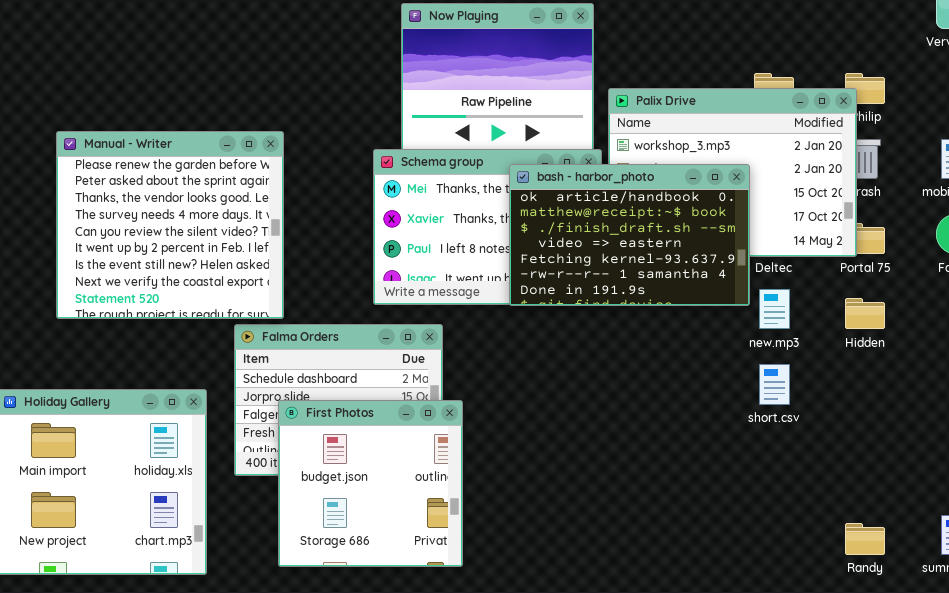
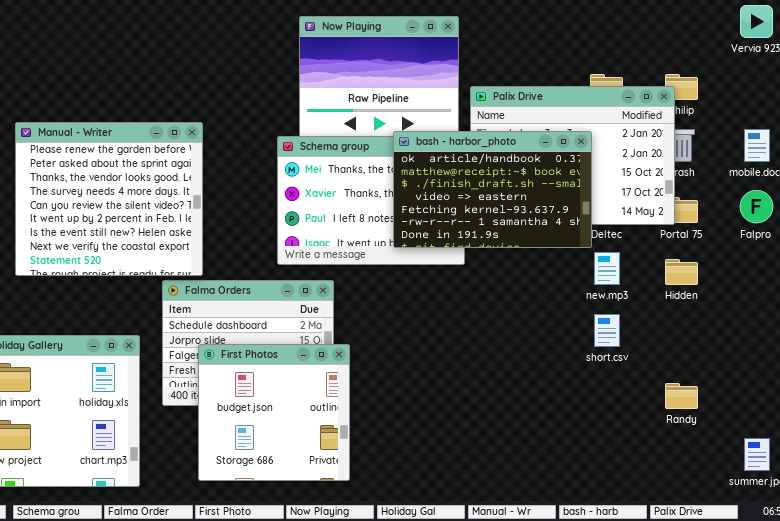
bash - harbor_photo: [509,164,750,306] -> [393,131,592,248], moved
Randy: [845,523,885,555] -> [665,383,698,409], moved

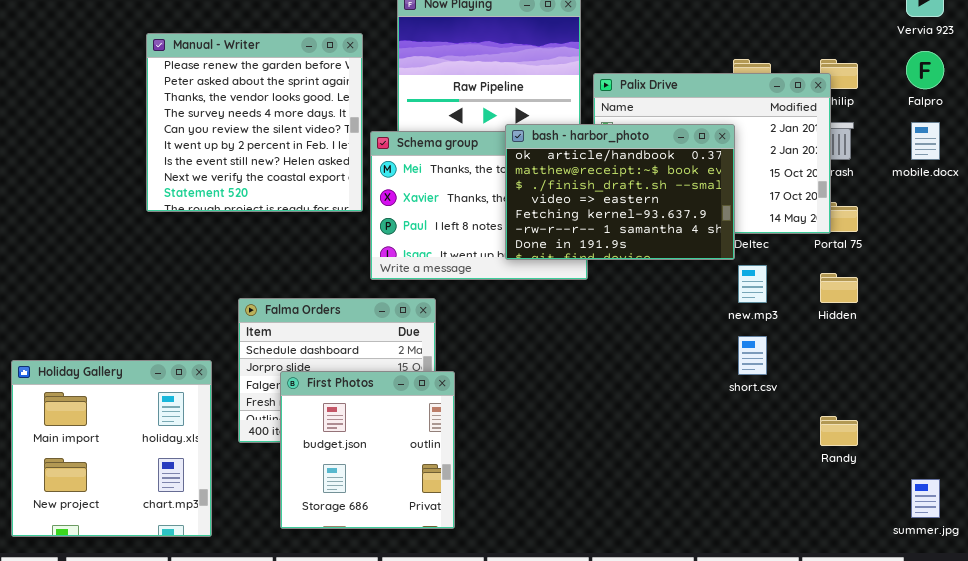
Manual - Writer: [15,122,203,276] -> [146,33,363,212], moved
Falpro: [740,190,773,223] -> [906,51,944,89], moved

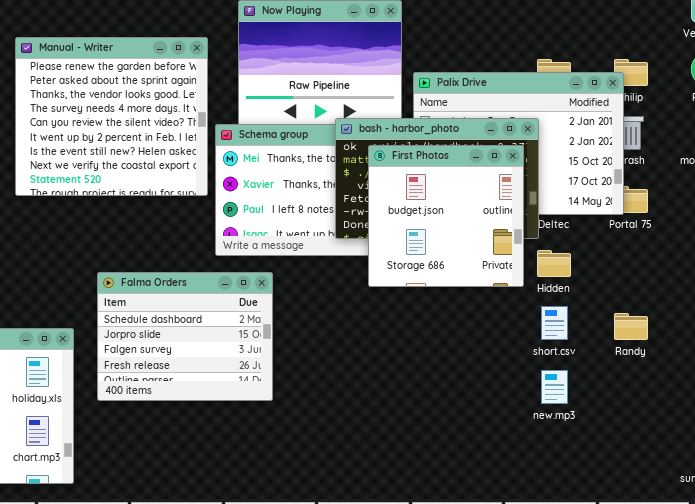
new.mp3: [738,265,767,303] -> [541,370,568,404], moved
Hidden: [820,273,858,303] -> [537,250,571,277], moved
First Photos: [280,371,455,529] -> [368,145,524,287], moved
Randy: [820,416,858,446] -> [614,313,648,340], moved

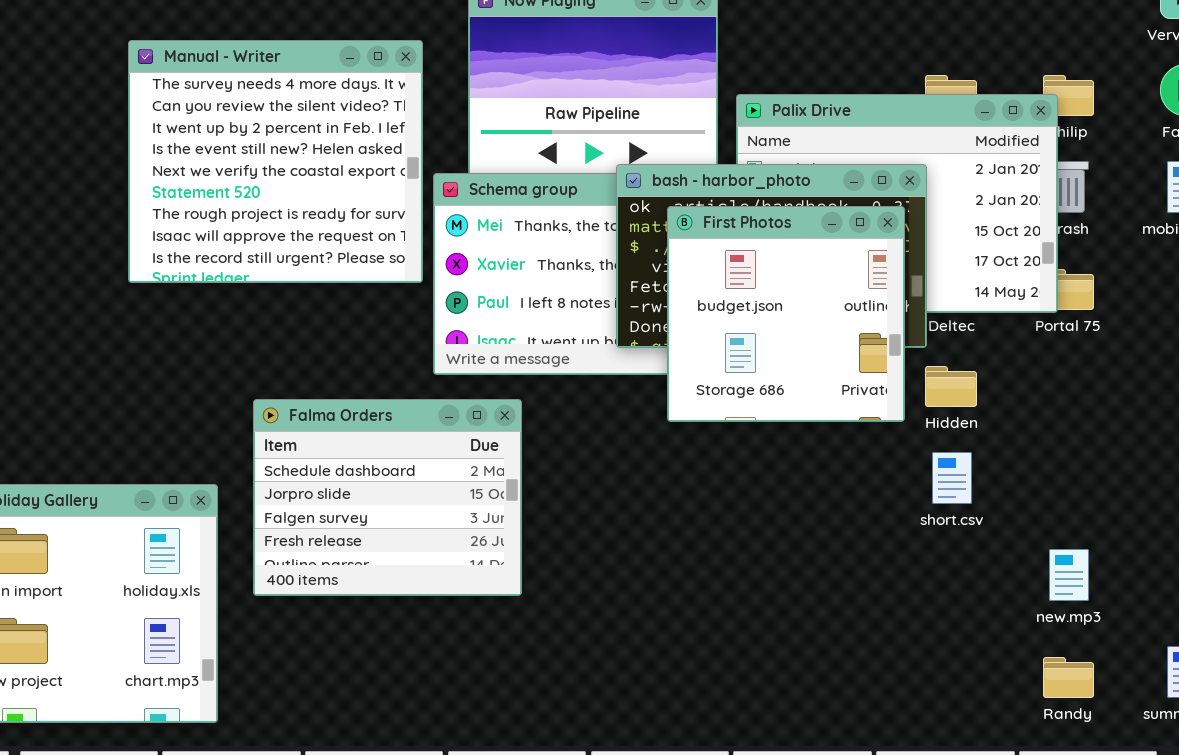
Manual - Writer: [15,37,208,196] -> [128,40,423,283], scrolled down 3 rows
Randy: [614,313,648,340] -> [1043,657,1094,698], moved
new.mp3: [541,370,568,404] -> [1049,549,1089,601], moved

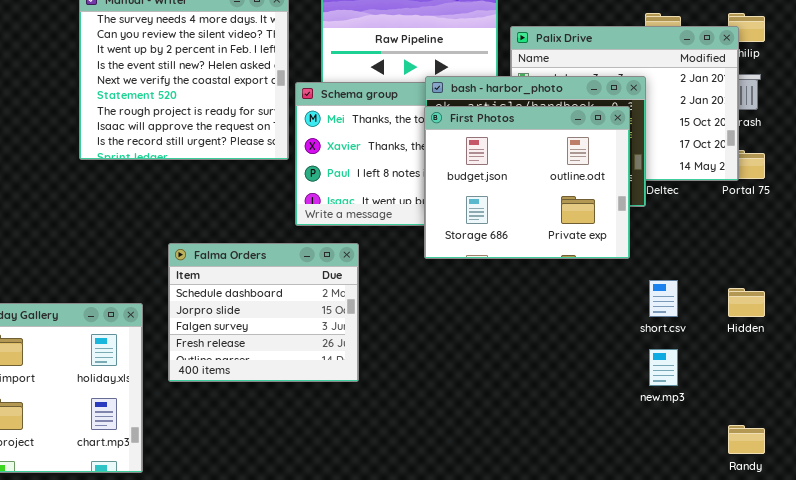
First Photos: [667,206,905,422] -> [424,106,630,259], resized
Hidden: [925,366,977,407] -> [728,288,765,317], moved
new.mp3: [1049,549,1089,601] -> [649,349,678,386], moved

